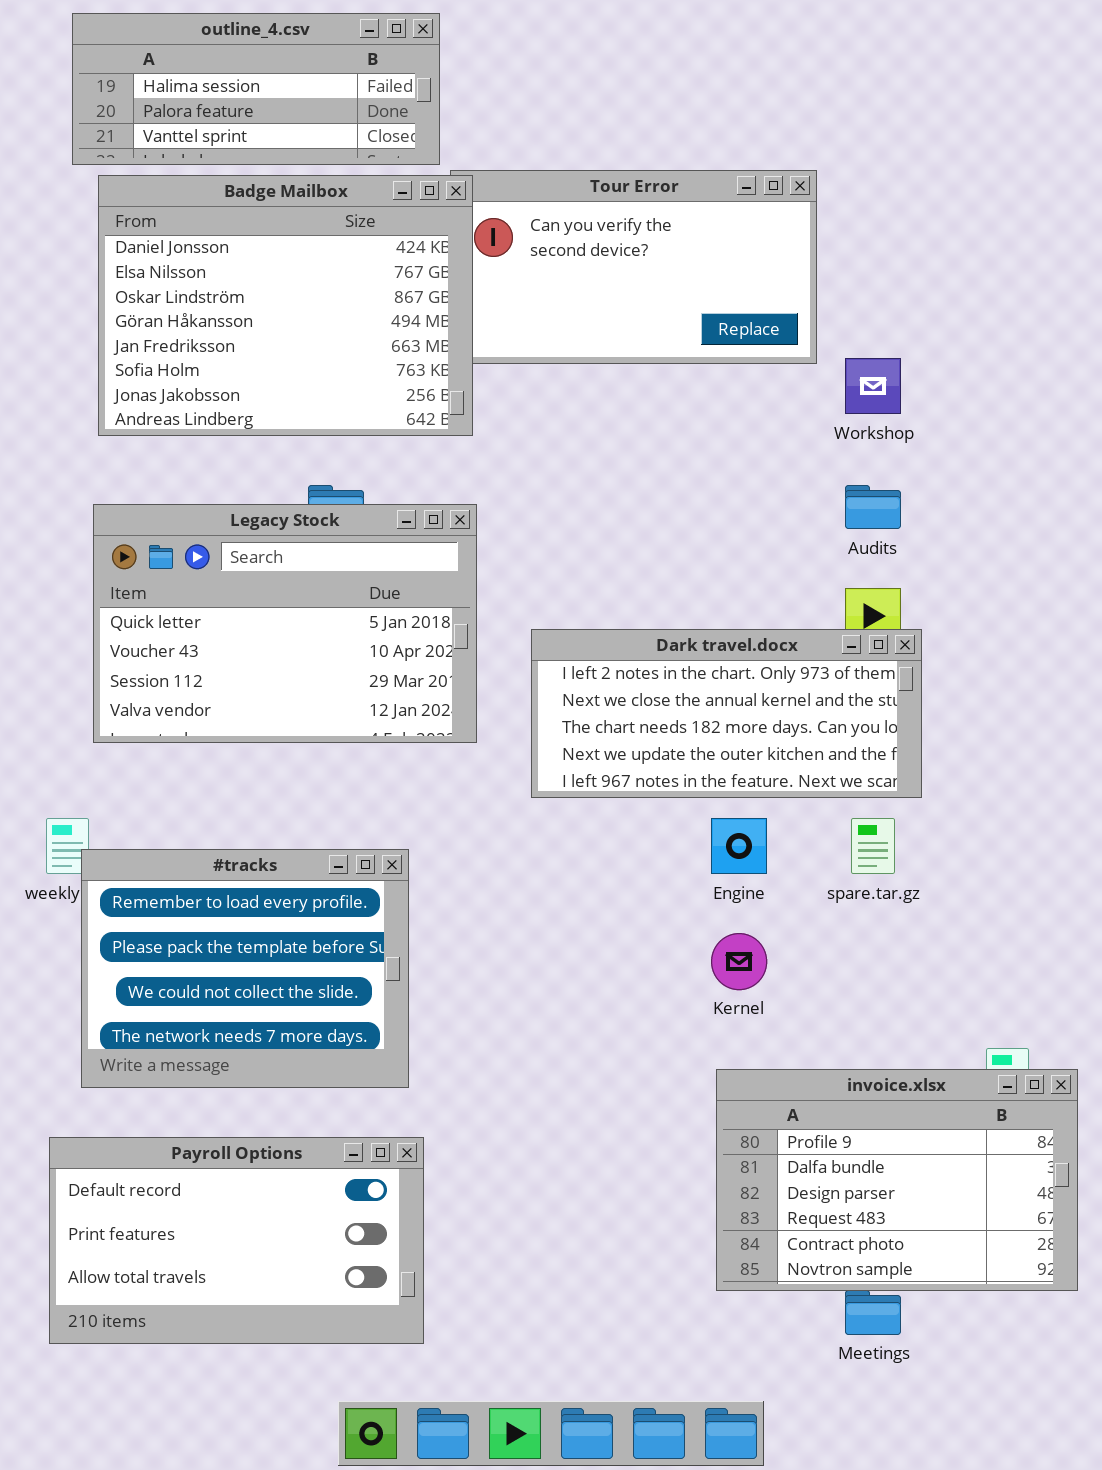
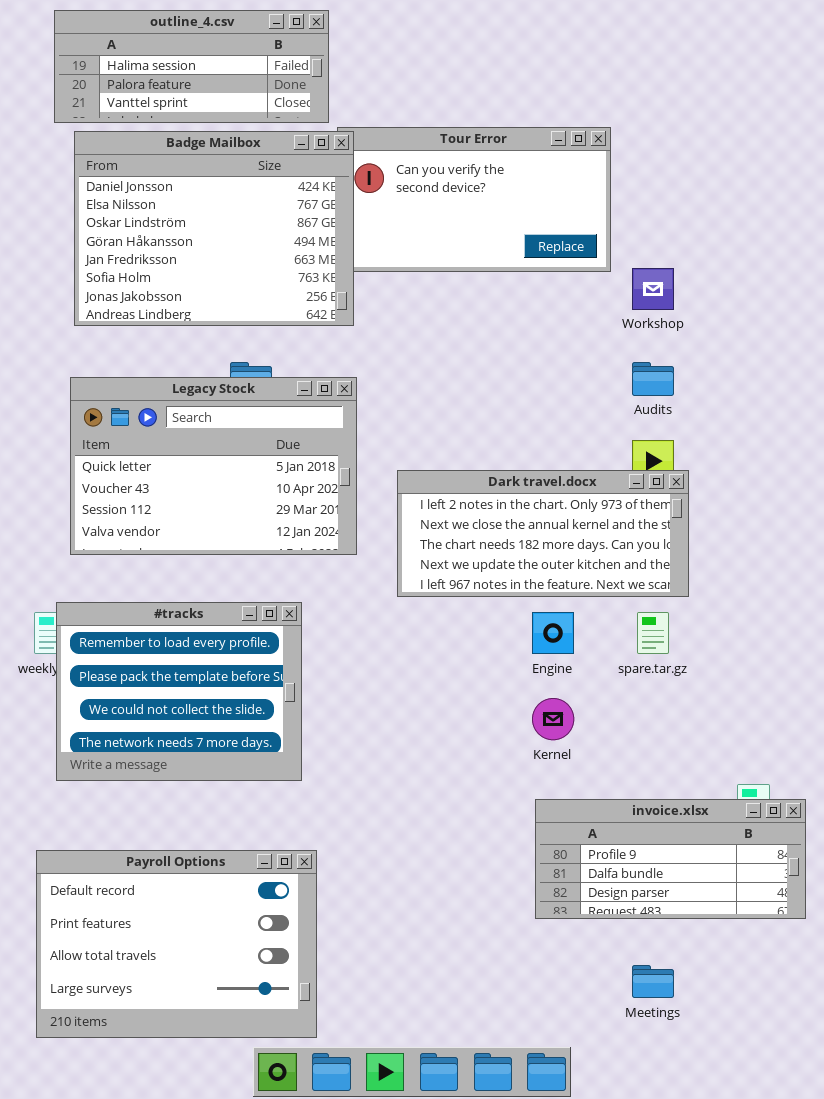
#tracks: [81,849,409,1088] -> [56,602,302,781], moved
invoice.xlsx: [716,1069,1078,1291] -> [535,799,806,919], resized
Payroll Options: [49,1137,424,1344] -> [36,850,317,1038], resized

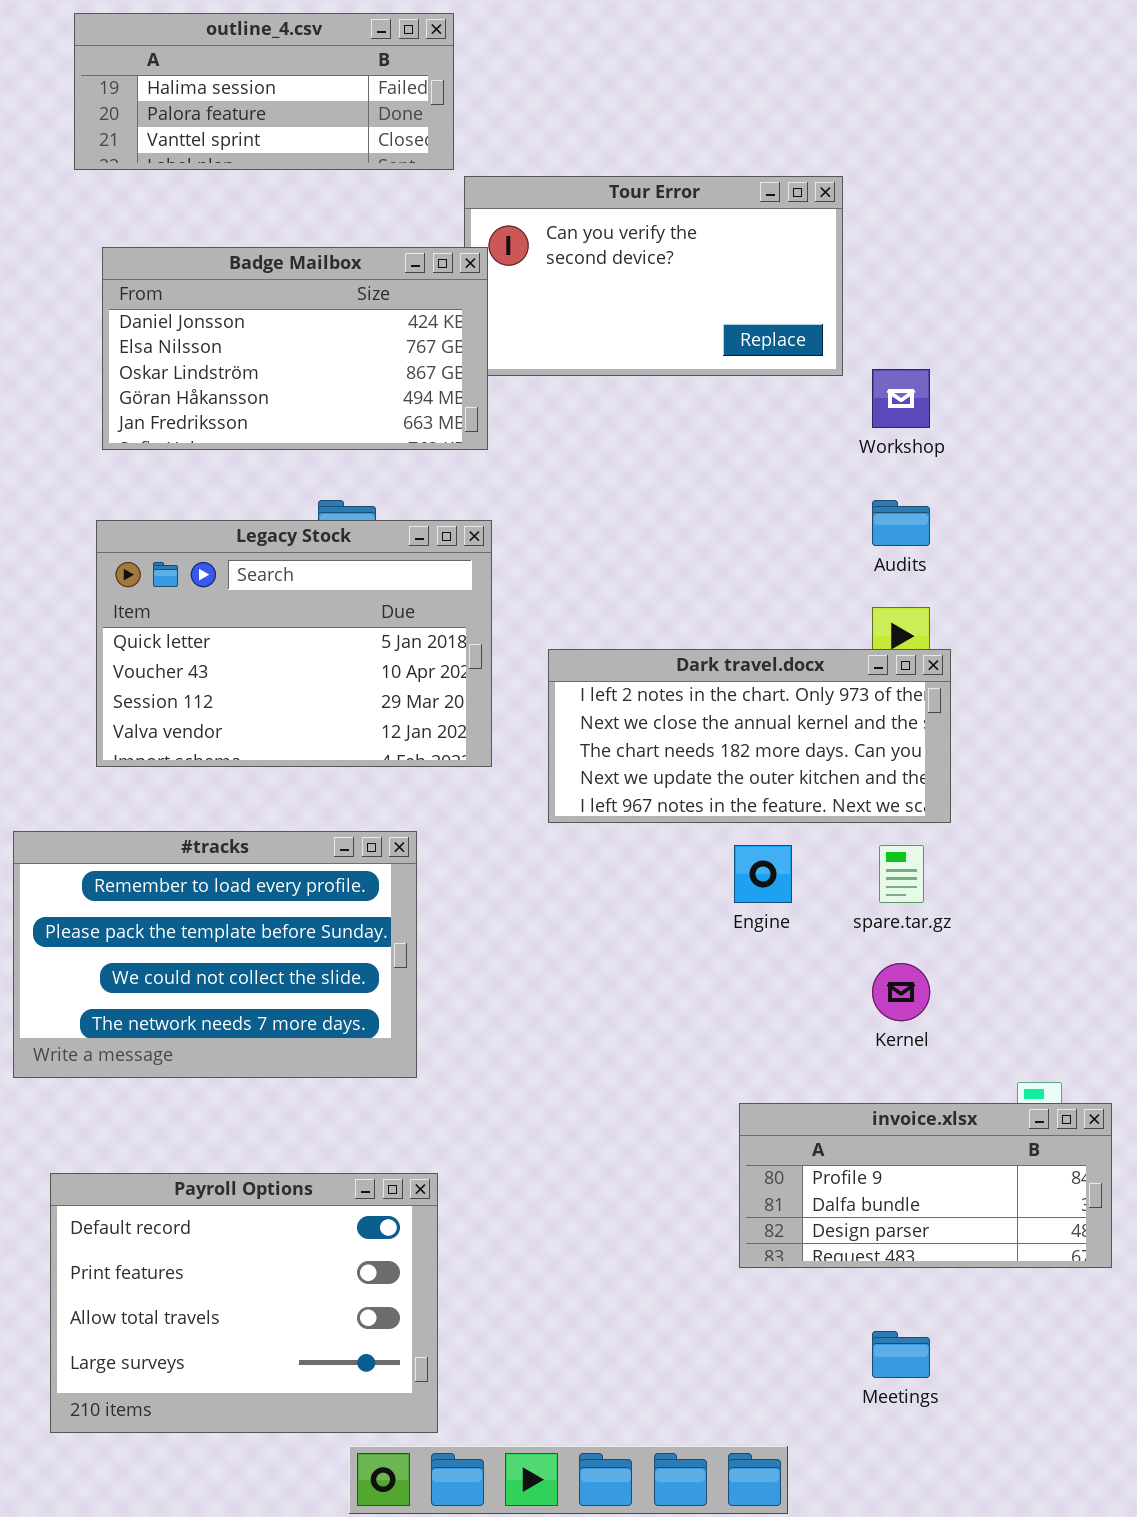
Badge Mailbox: [74,131,354,326] -> [102,247,488,450], resized
#tracks: [56,602,302,781] -> [13,831,417,1078], resized
Kernel: [532,698,574,740] -> [872,963,930,1021], moved

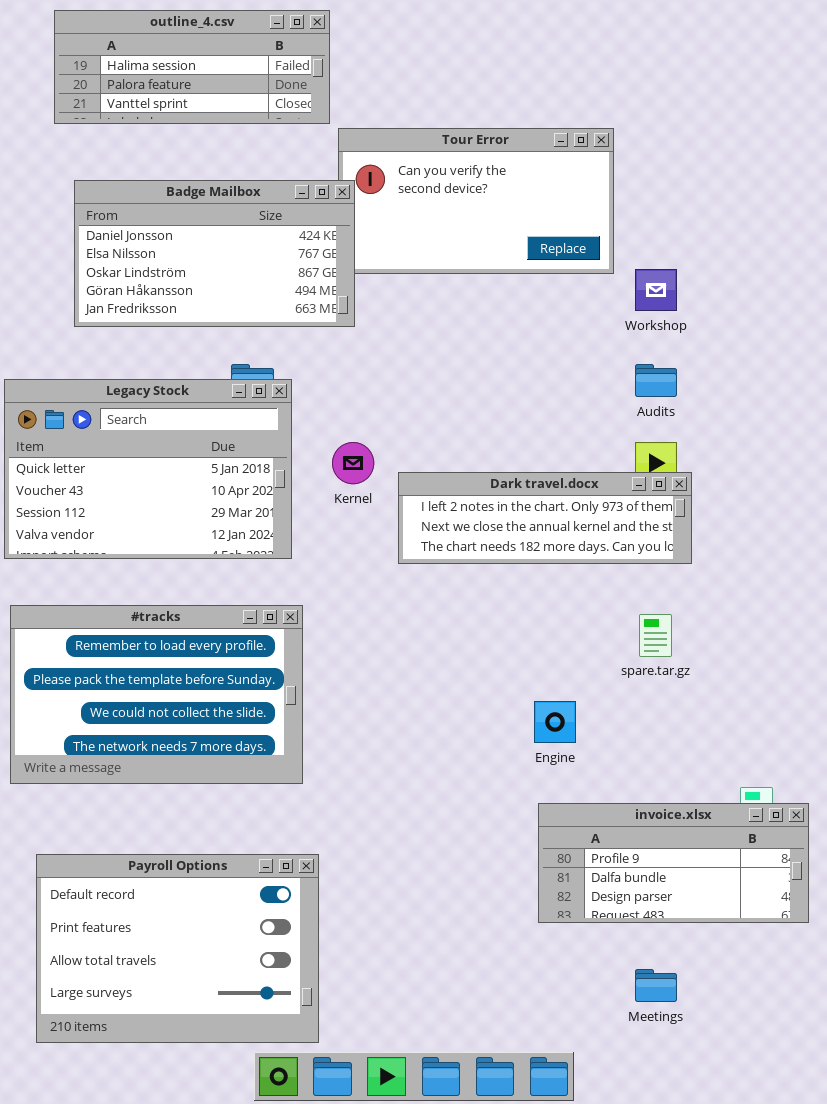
Legacy Stock: [96,520,492,767] -> [4,379,292,559], moved
Dark travel.docx: [548,649,951,823] -> [398,472,692,564], resized
Engine: [734,845,792,903] -> [534,701,576,743], moved
Kernel: [872,963,930,1021] -> [332,442,374,484], moved

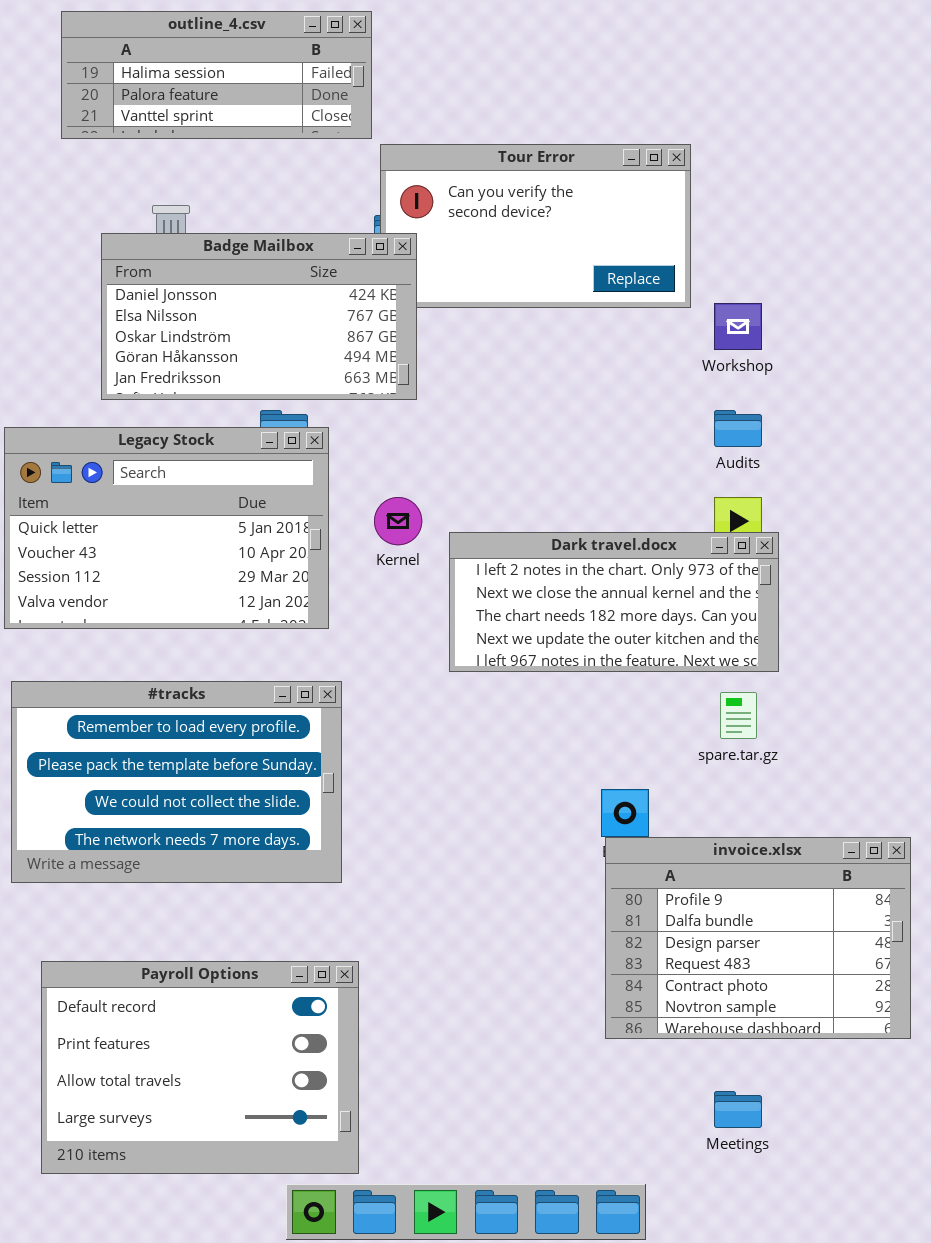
Badge Mailbox: [74,180,355,327] -> [101,233,417,400], moved
Dark travel.docx: [398,472,692,564] -> [449,532,779,672], resized
invoice.xlsx: [538,803,809,923] -> [605,837,911,1039], resized

